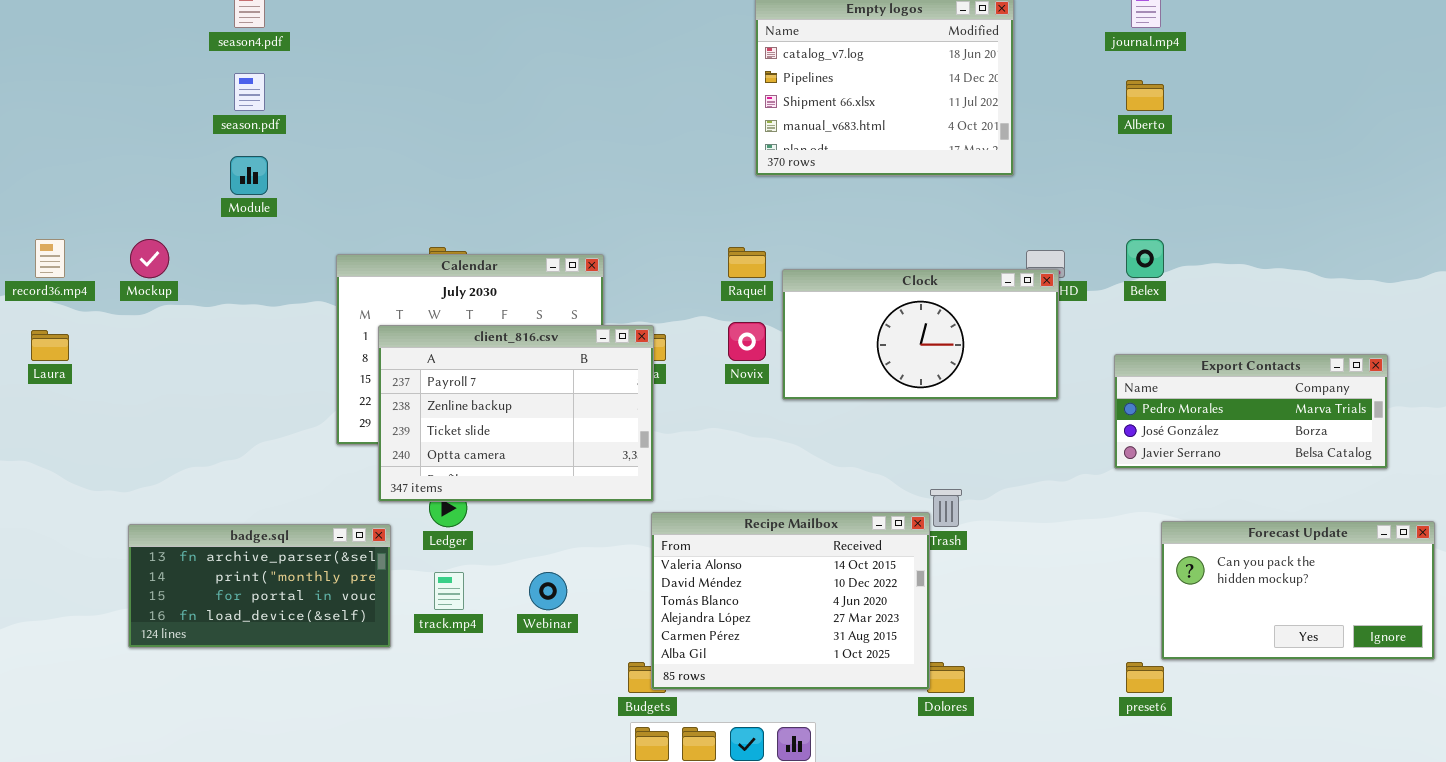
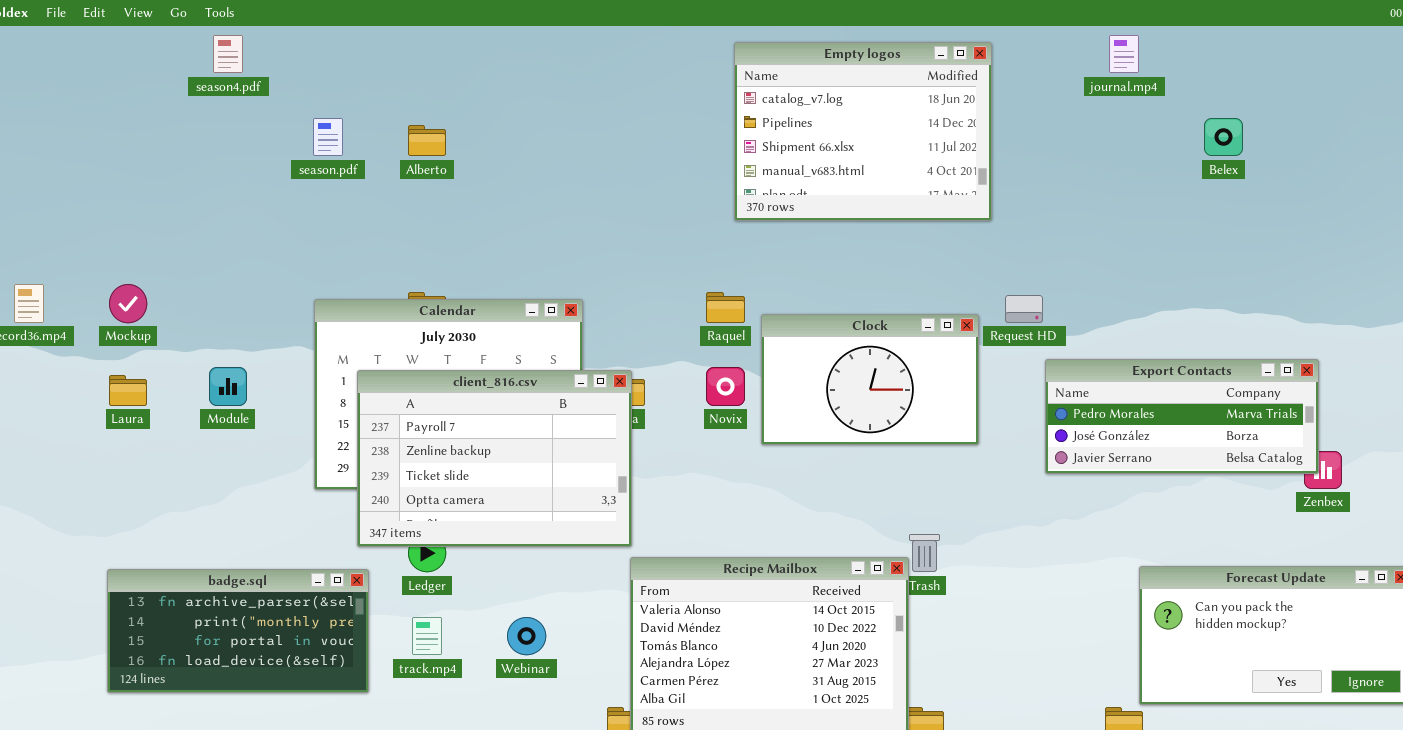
season.pdf: [234,73,265,111] -> [313,118,343,156], moved
Alberto: [1126,80,1164,111] -> [408,125,446,156], moved
Module: [230,156,268,195] -> [209,367,247,406], moved
Belex: [1126,239,1164,278] -> [1204,118,1243,156], moved
Clock: [782,269,1059,400] -> [761,314,979,445], resized
Laura: [31,330,69,361] -> [109,375,147,406], moved
Export Contacts: [1114,354,1388,469] -> [1045,359,1319,474], moved

